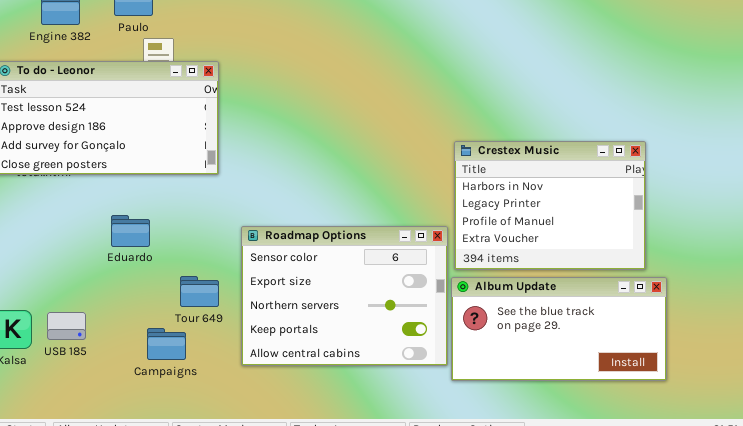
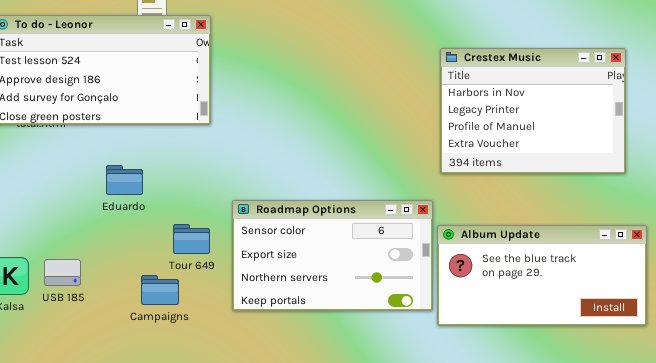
Crestex Music: [454,141,646,270] -> [440,48,626,174], moved
Roadmap Options: [241,226,448,366] -> [232,200,433,311], resized

